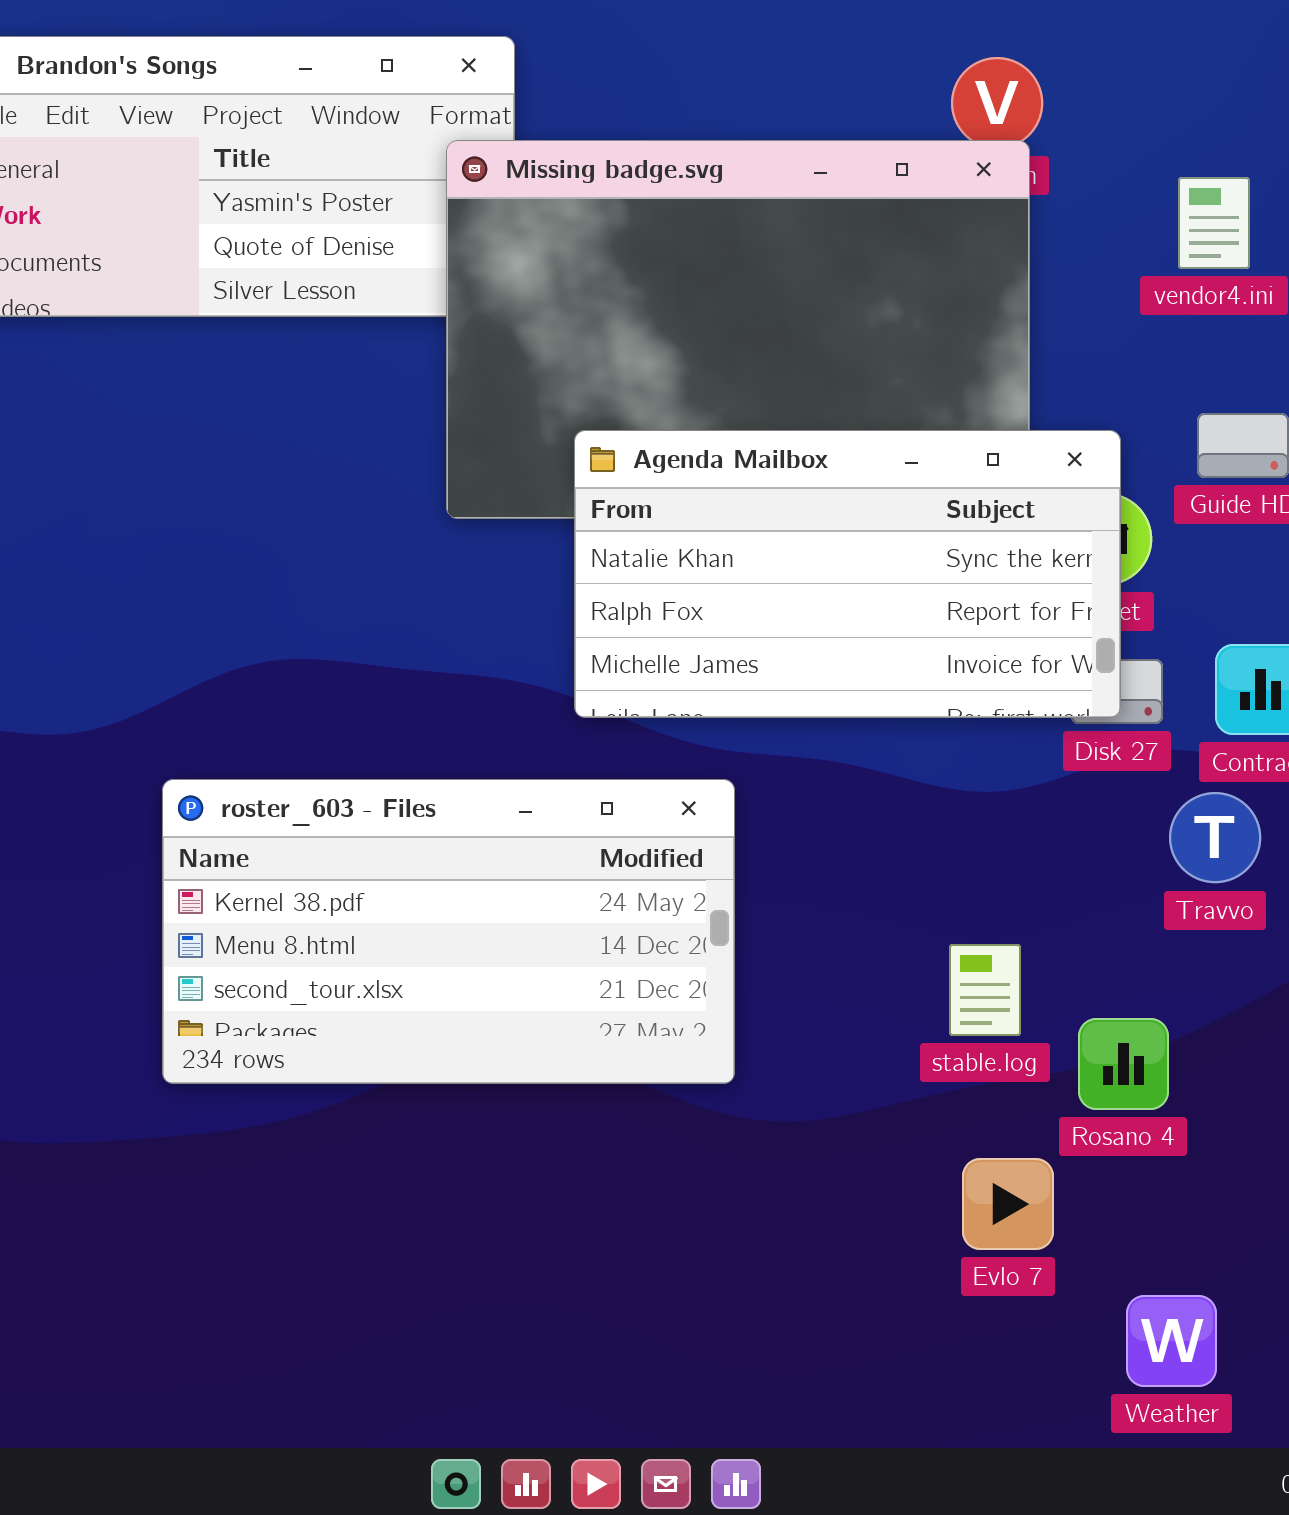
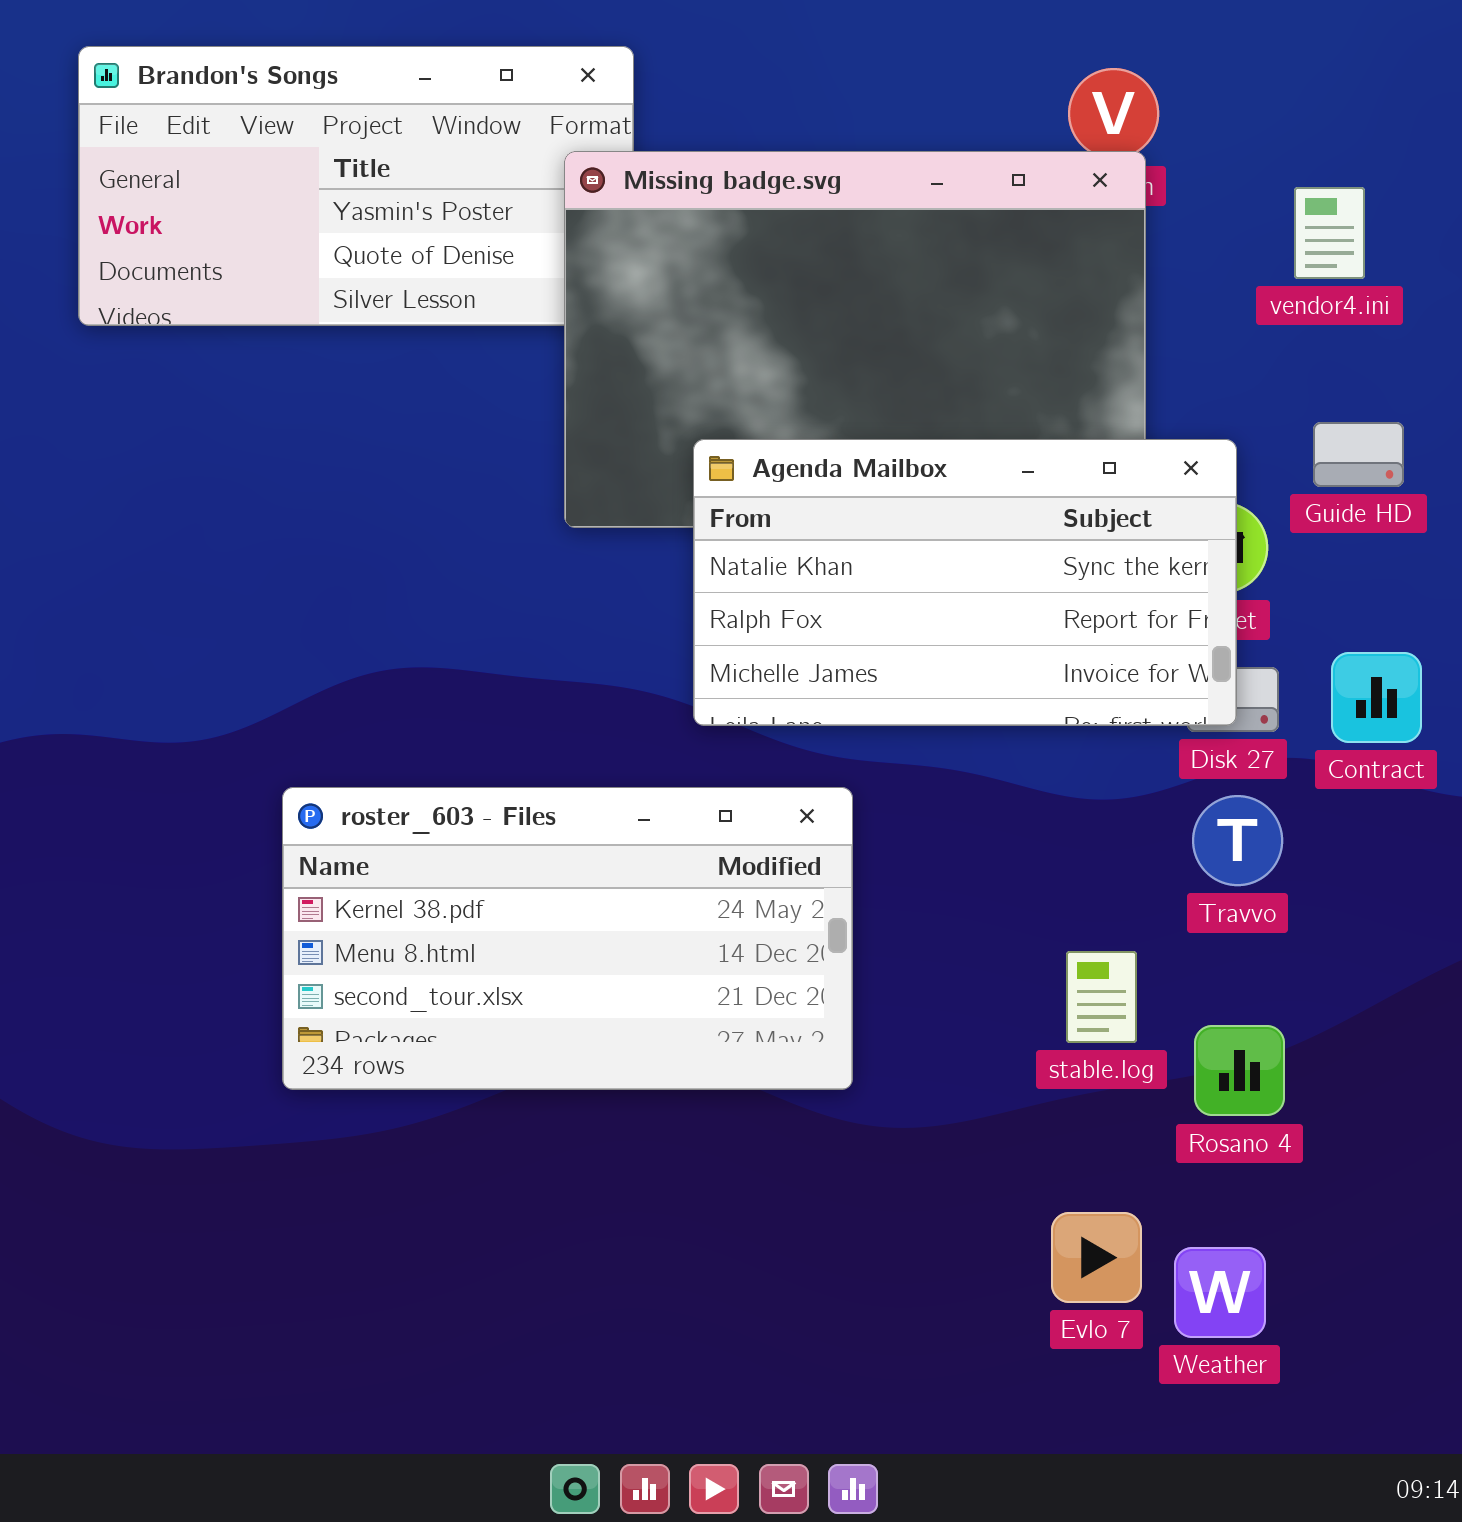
Travvo: [1169,792,1261,883] -> [1192,795,1283,886], moved
Evlo 7: [962,1158,1054,1250] -> [1051,1212,1142,1303], moved
Weather: [1126,1295,1217,1387] -> [1174,1247,1266,1338], moved

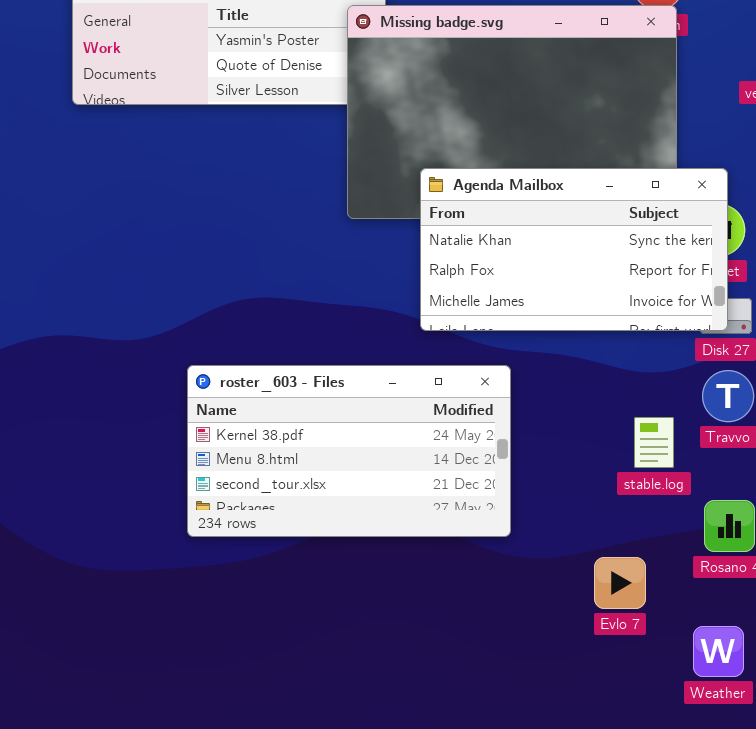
stable.log: [1066,951,1137,1043] -> [634,417,674,468], moved
Evlo 7: [1051,1212,1142,1303] -> [594,557,646,609], moved

